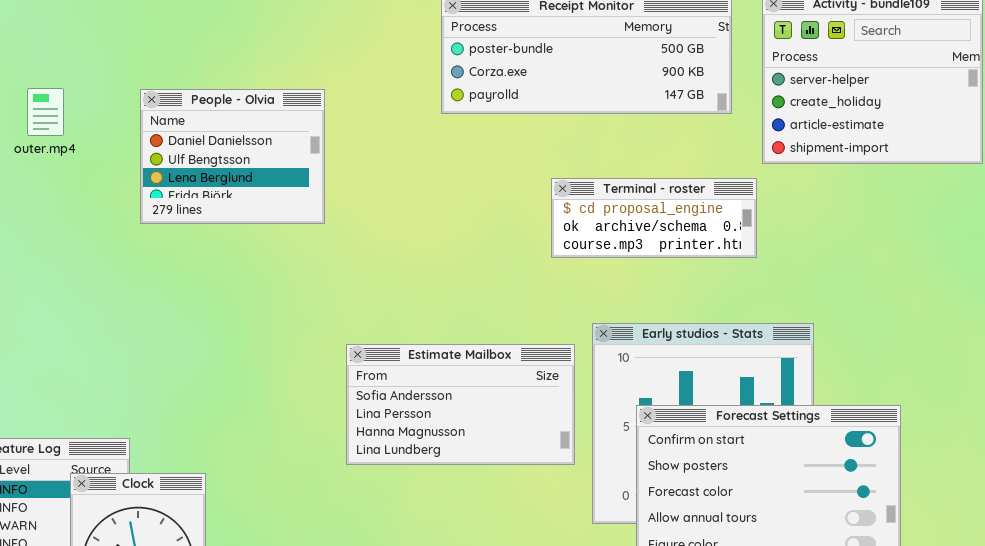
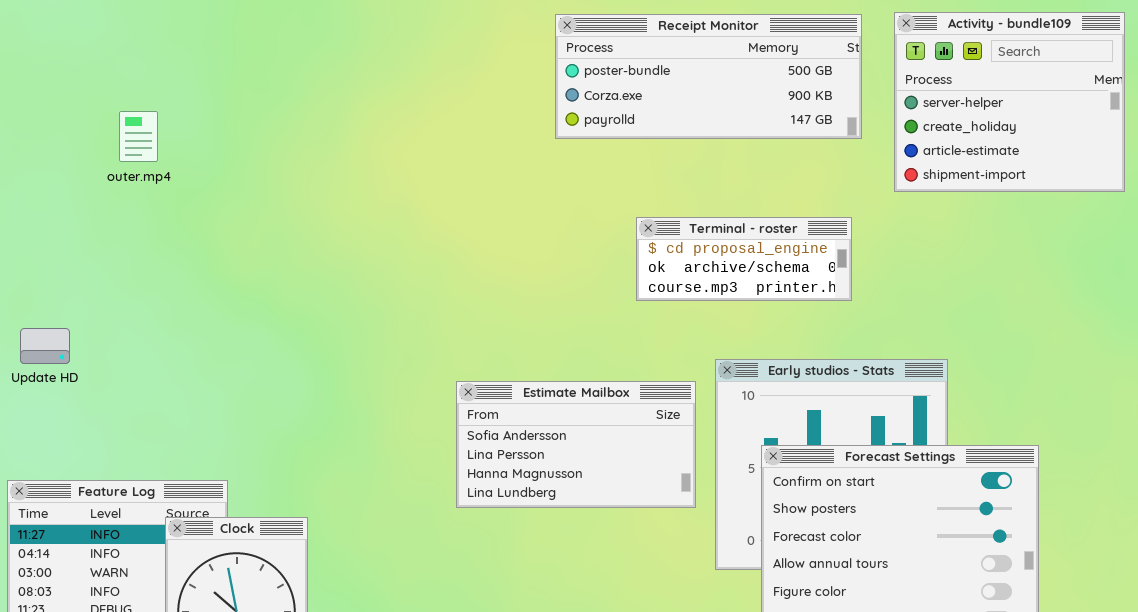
People - Olvia: [140,89,325,224] -> none, closed
Terminal - roster: [551,178,757,258] -> [636,217,852,301], moved

